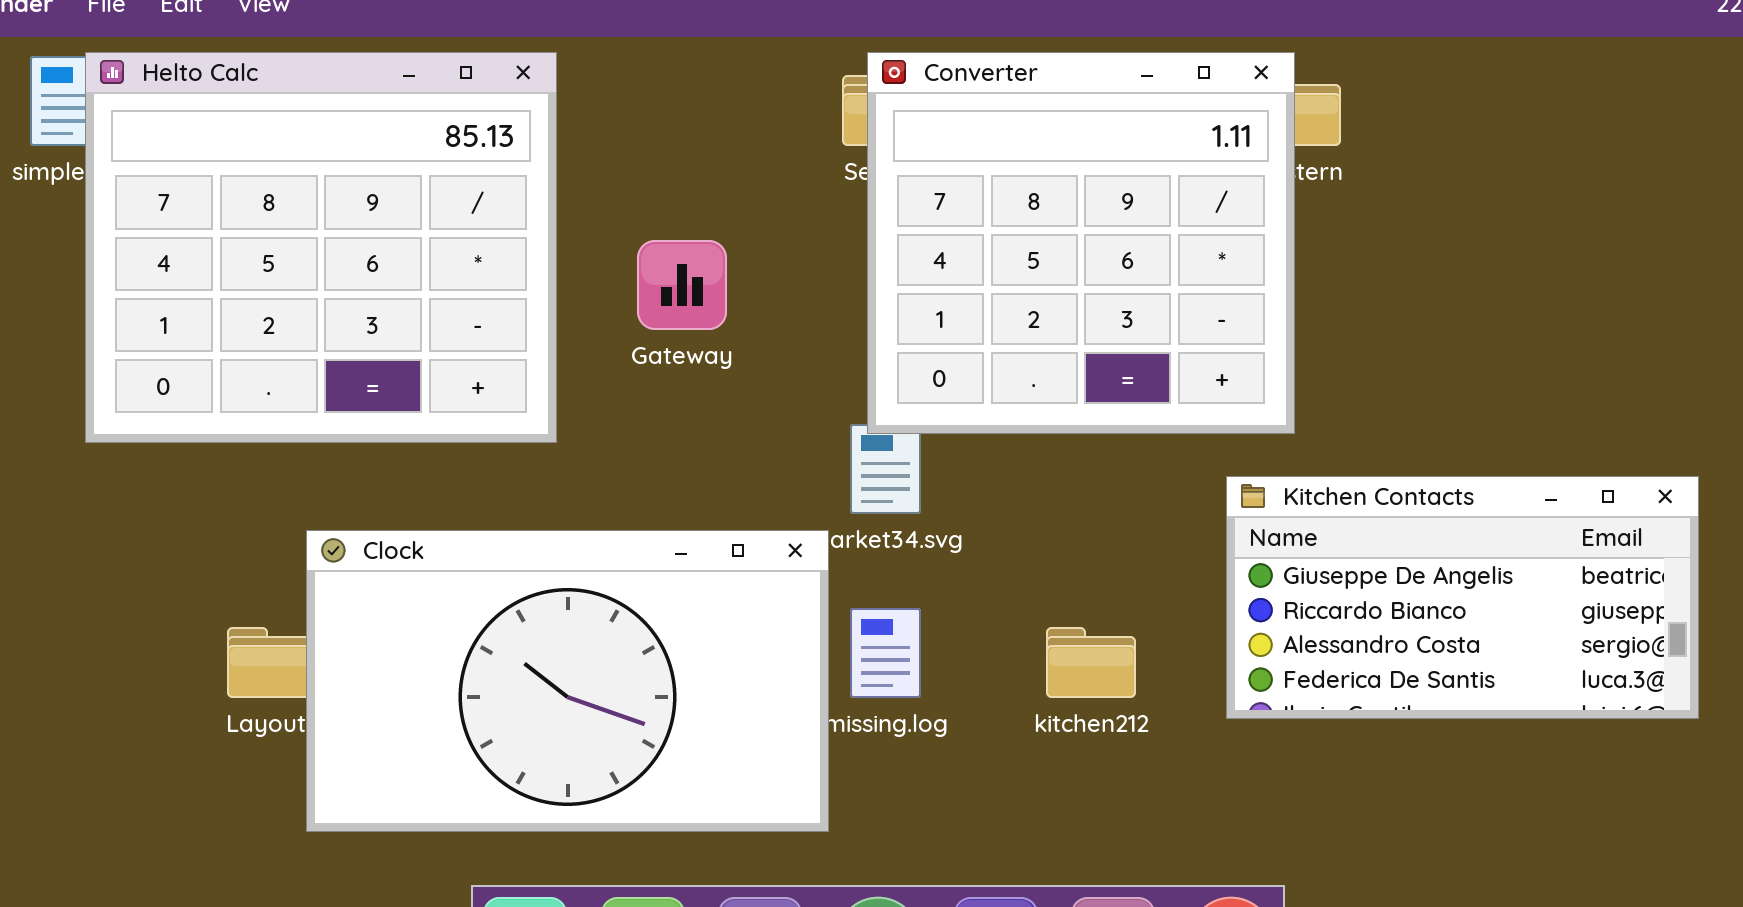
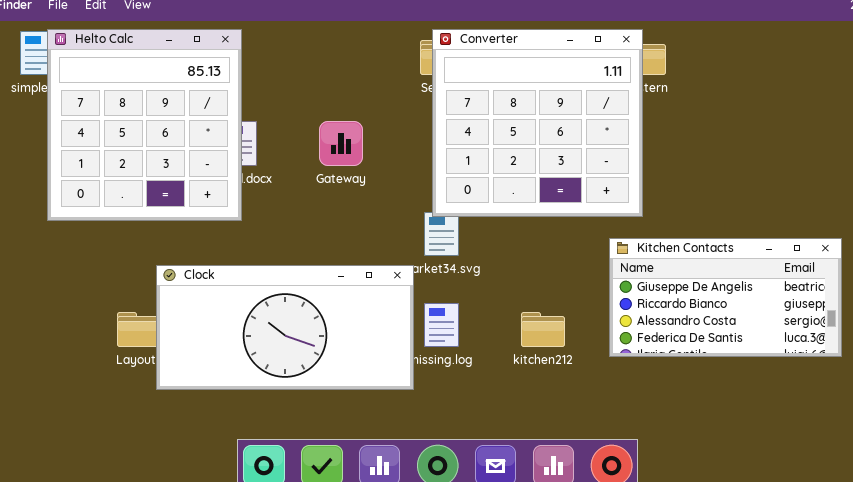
Helto Calc: [85,52,557,443] -> [47,29,242,221], resized
Clock: [306,530,829,832] -> [156,265,414,390], resized

